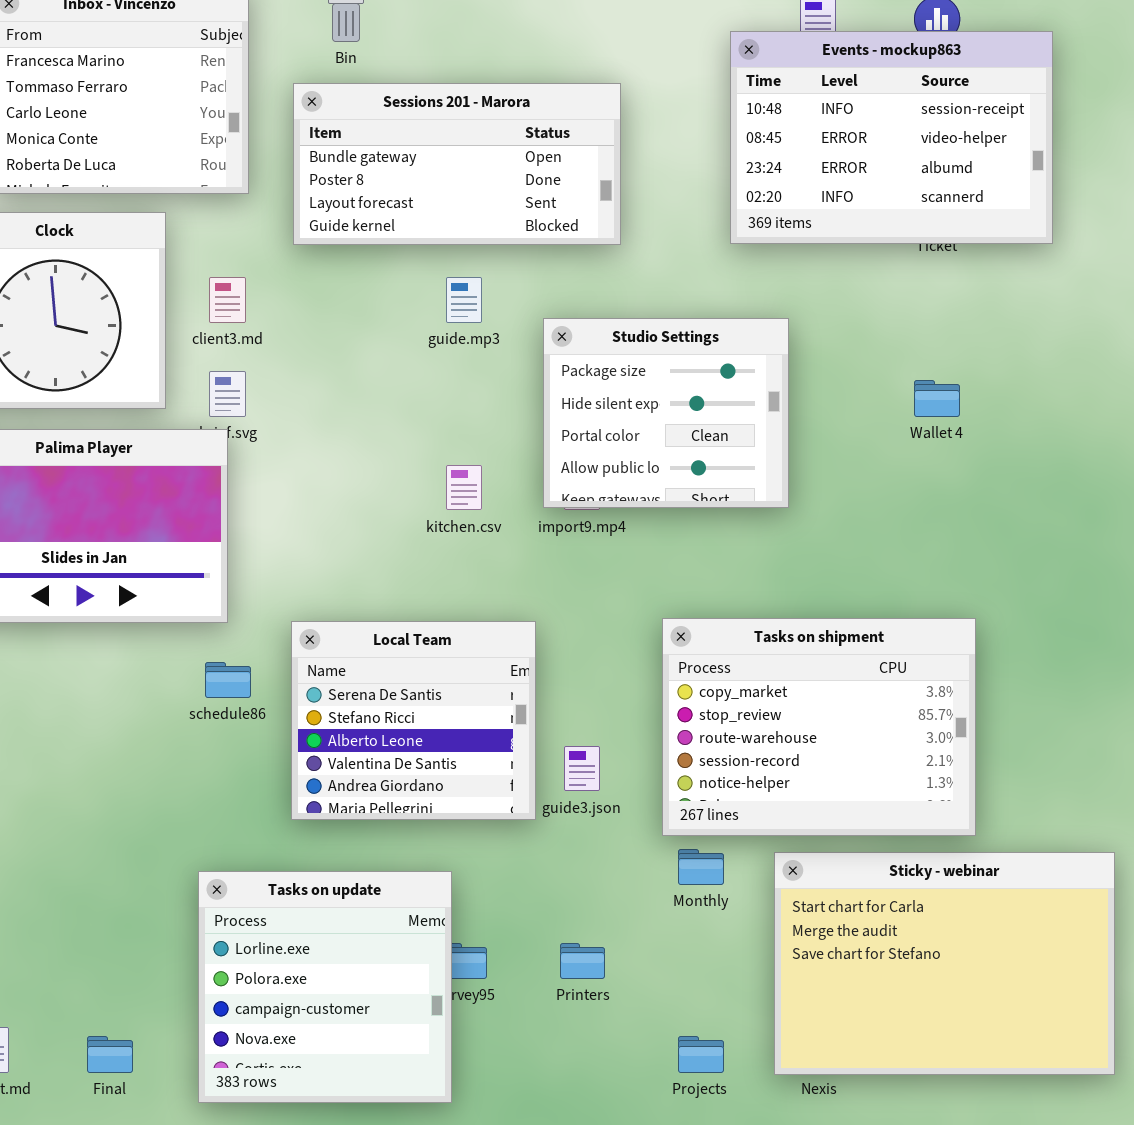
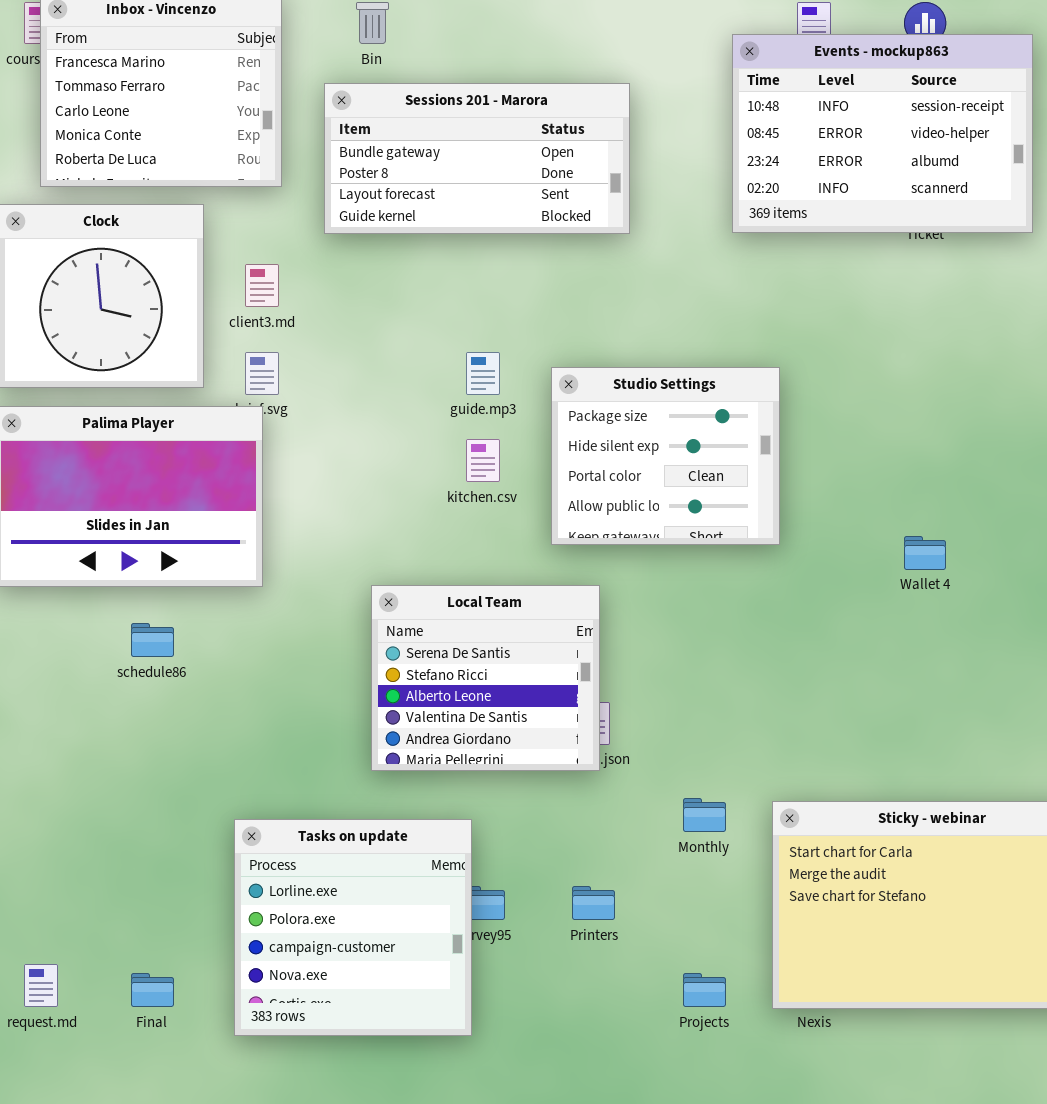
guide.mp3: [446,277,482,323] -> [466,352,500,395], moved
Studio Settings: [543,318,789,508] -> [551,367,780,545], moved
Wallet 4: [914,380,960,417] -> [904,536,946,570], moved
Tasks on shipment: [662,618,976,836] -> none, closed
Local Team: [291,621,536,820] -> [371,585,600,771], moved
schedule86: [205,662,251,698] -> [131,623,174,657], moved

